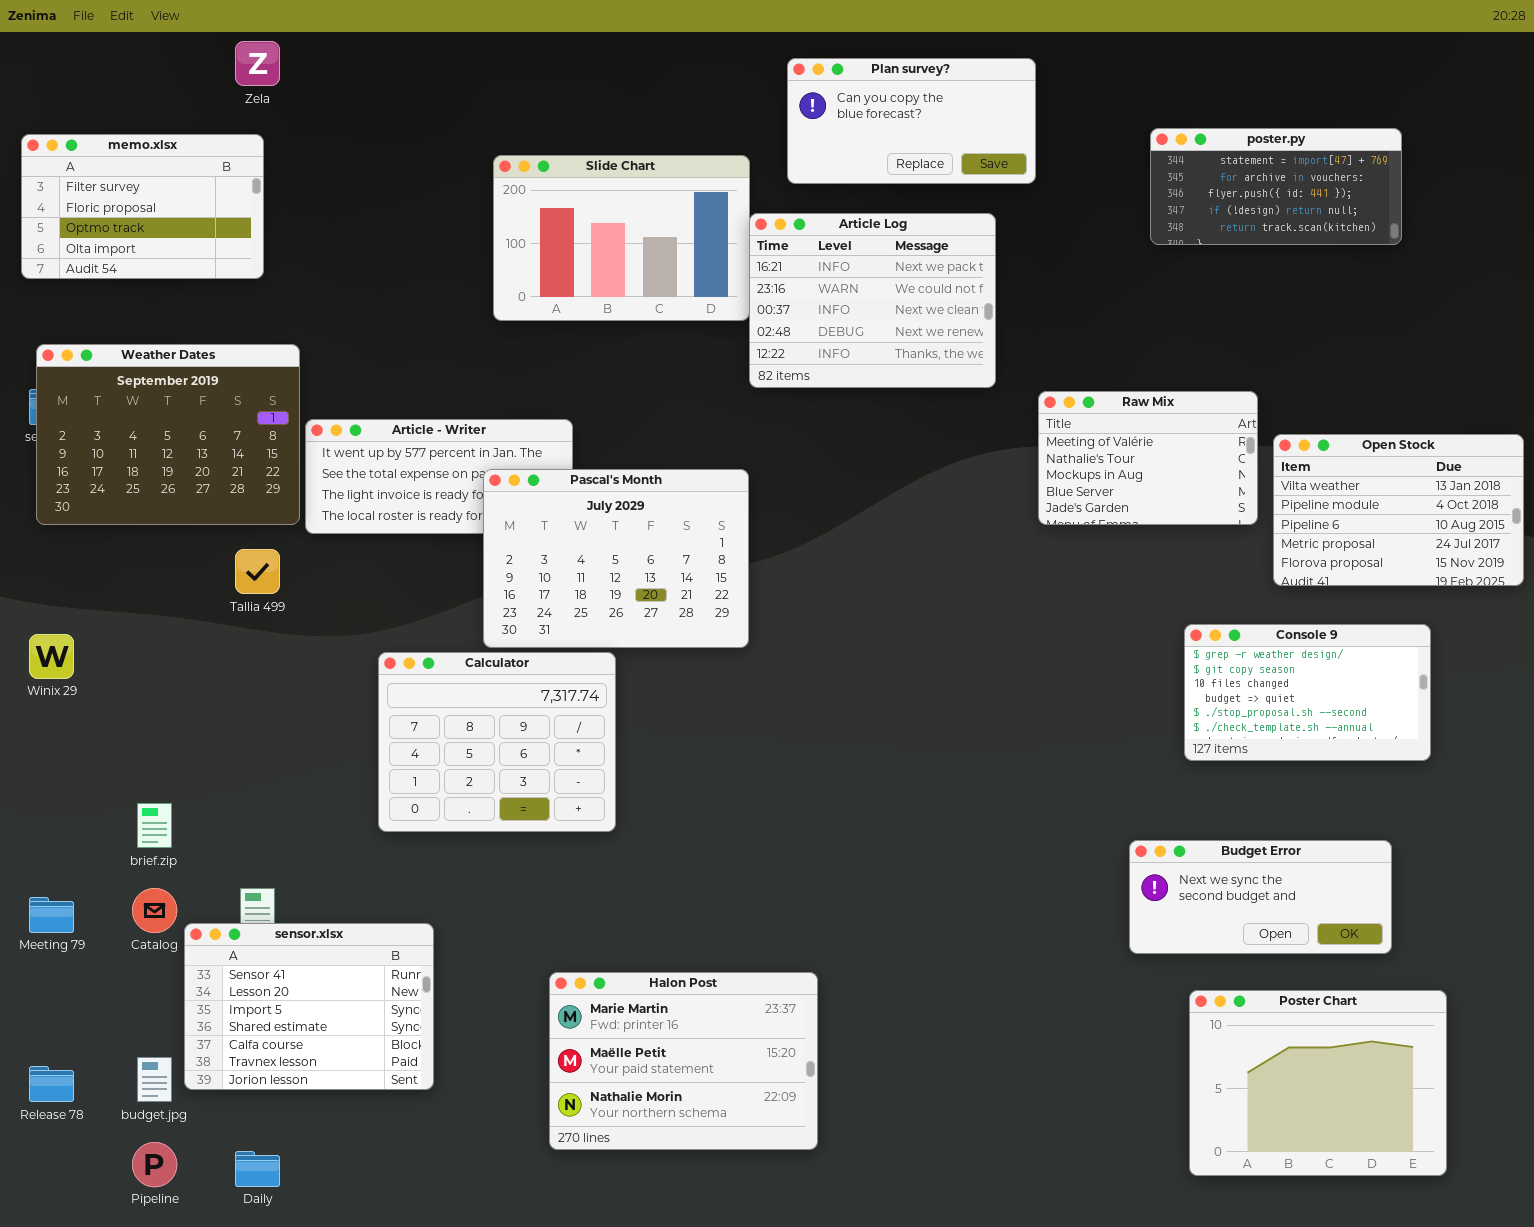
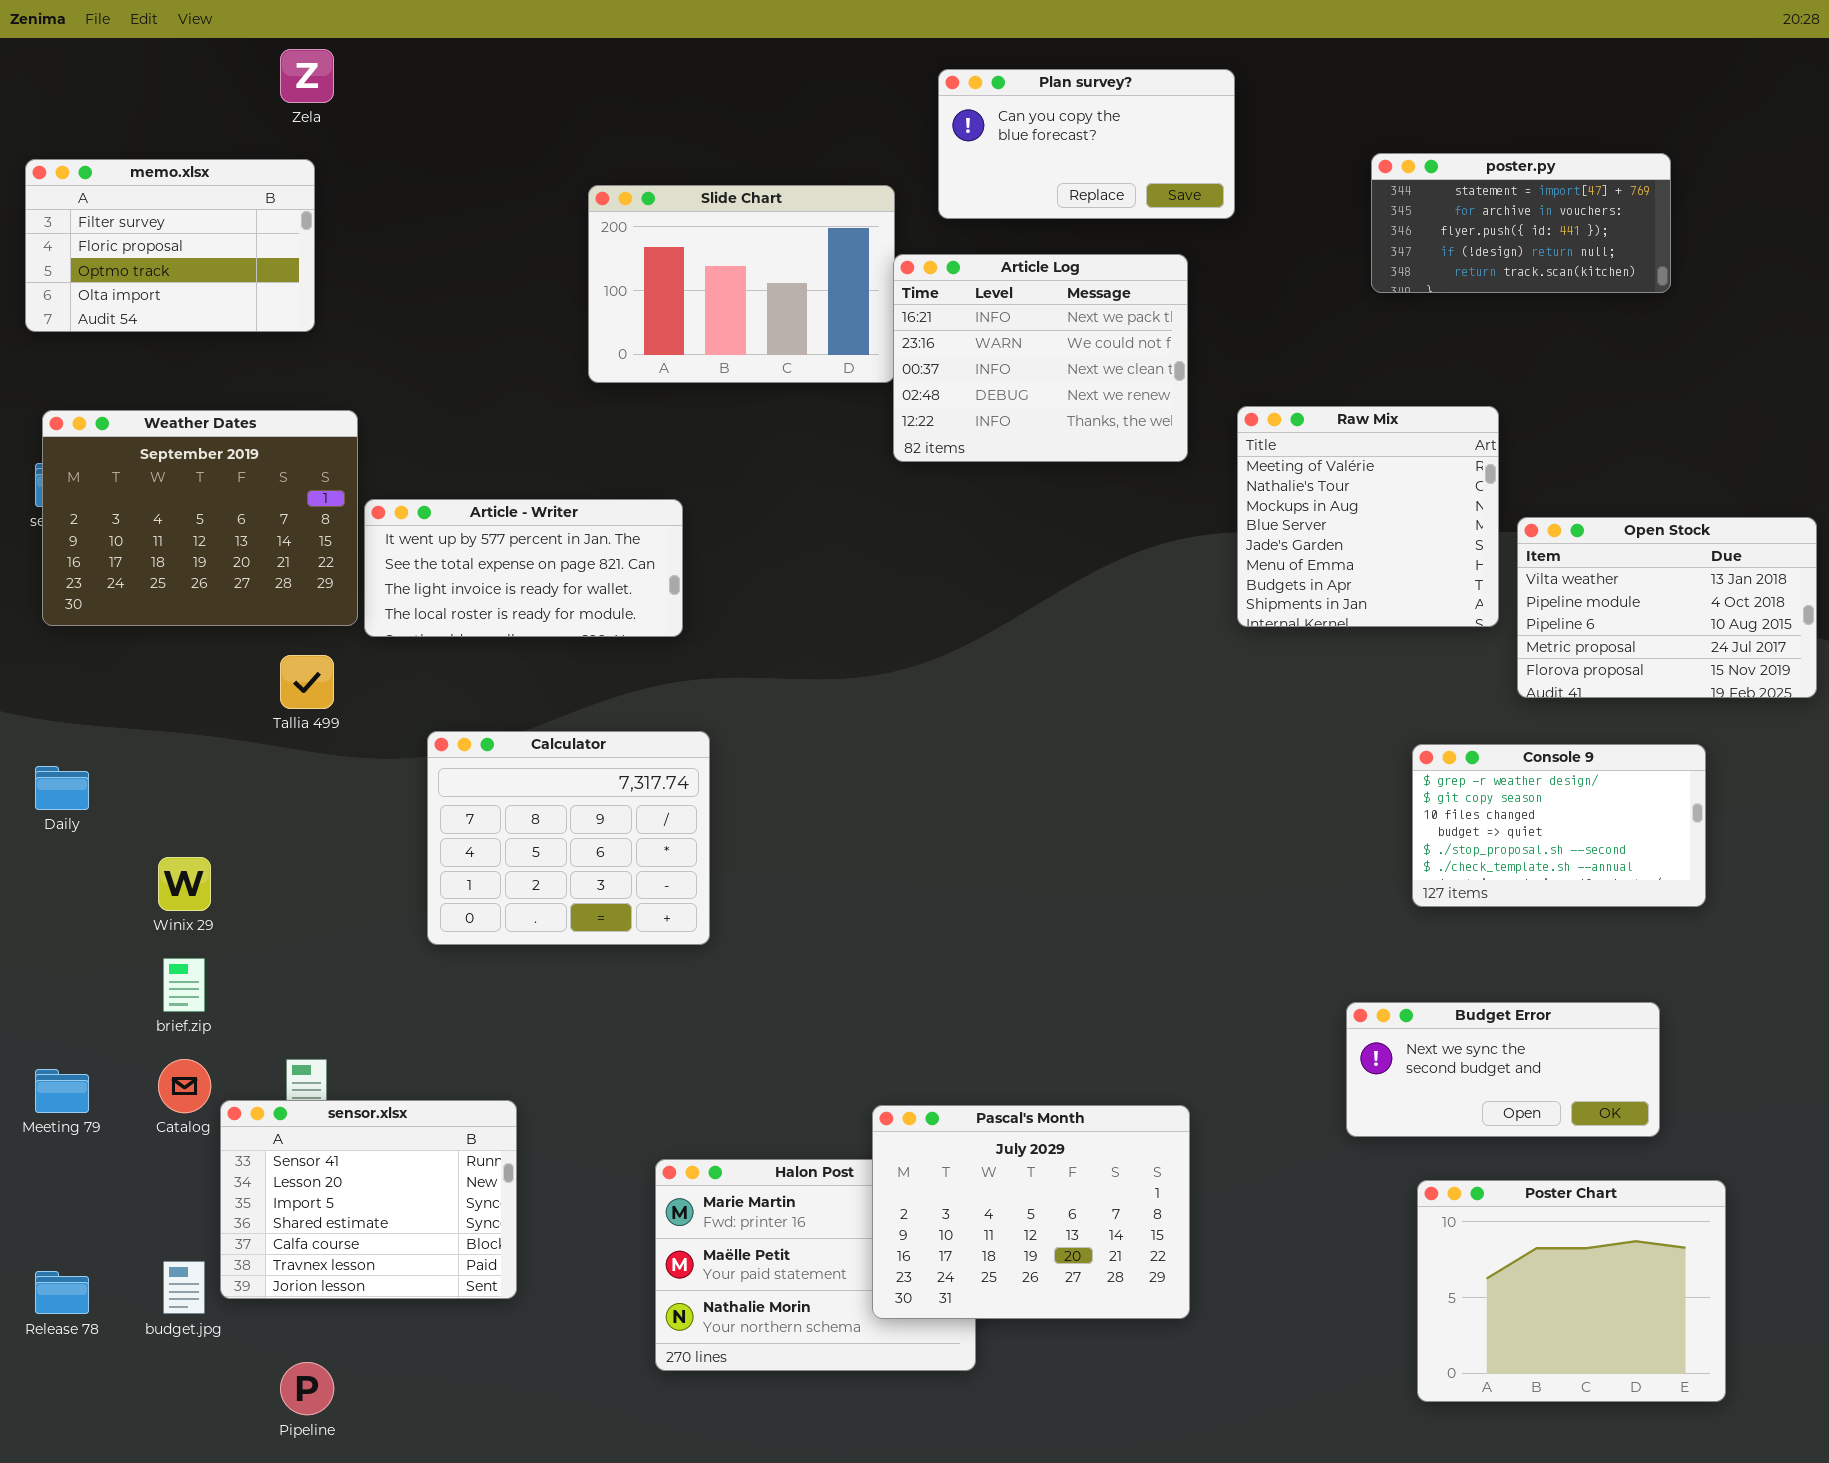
Raw Mix: [1038,391,1258,525] -> [1237,406,1499,627], resized
Pascal's Month: [483,469,749,648] -> [872,1105,1190,1319], moved
Winix 29: [29,634,74,679] -> [158,857,211,911], moved
Calculator: [378,652,616,832] -> [427,731,710,945], moved
Pipeline: [132,1142,177,1187] -> [280,1362,334,1415], moved
Daily: [235,1151,280,1187] -> [35,766,89,810], moved

